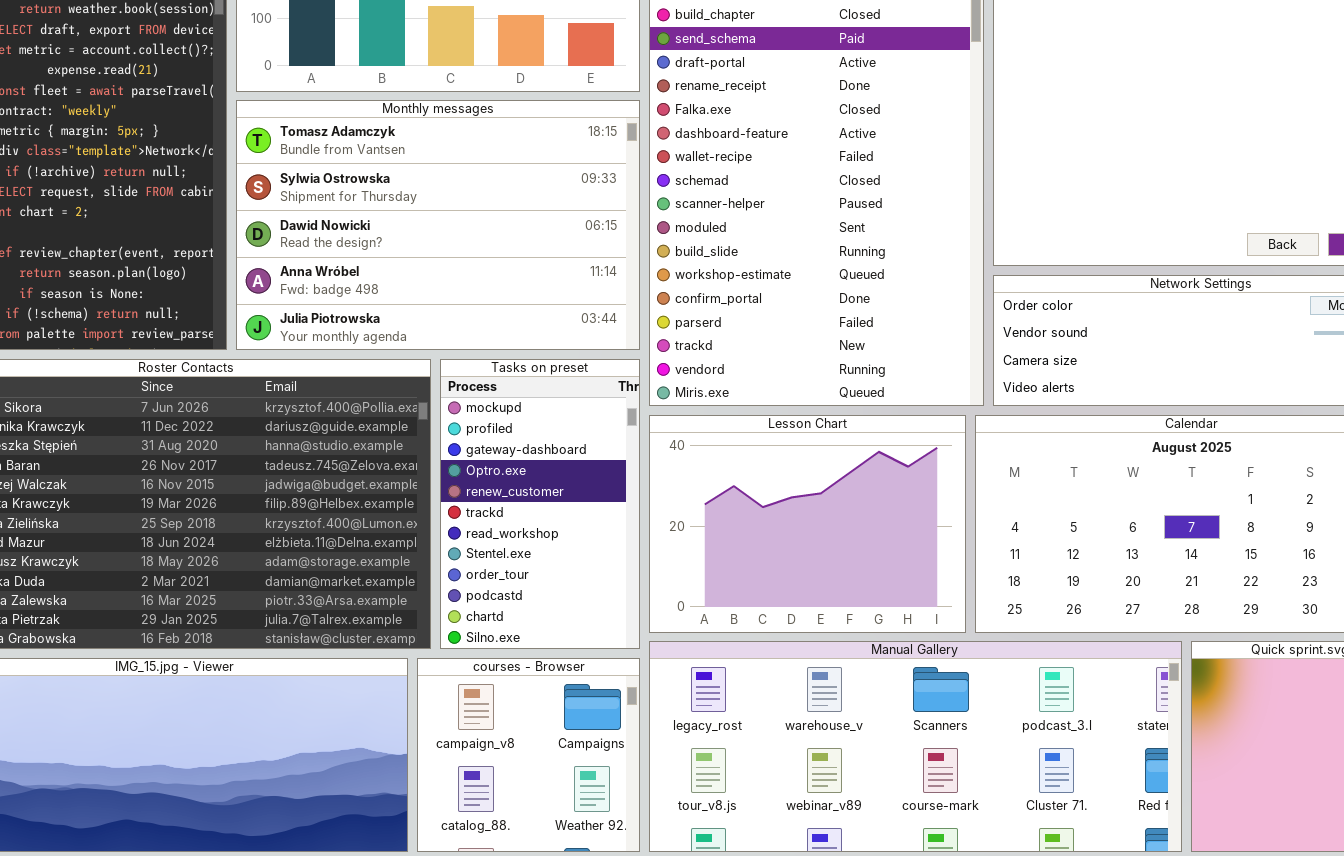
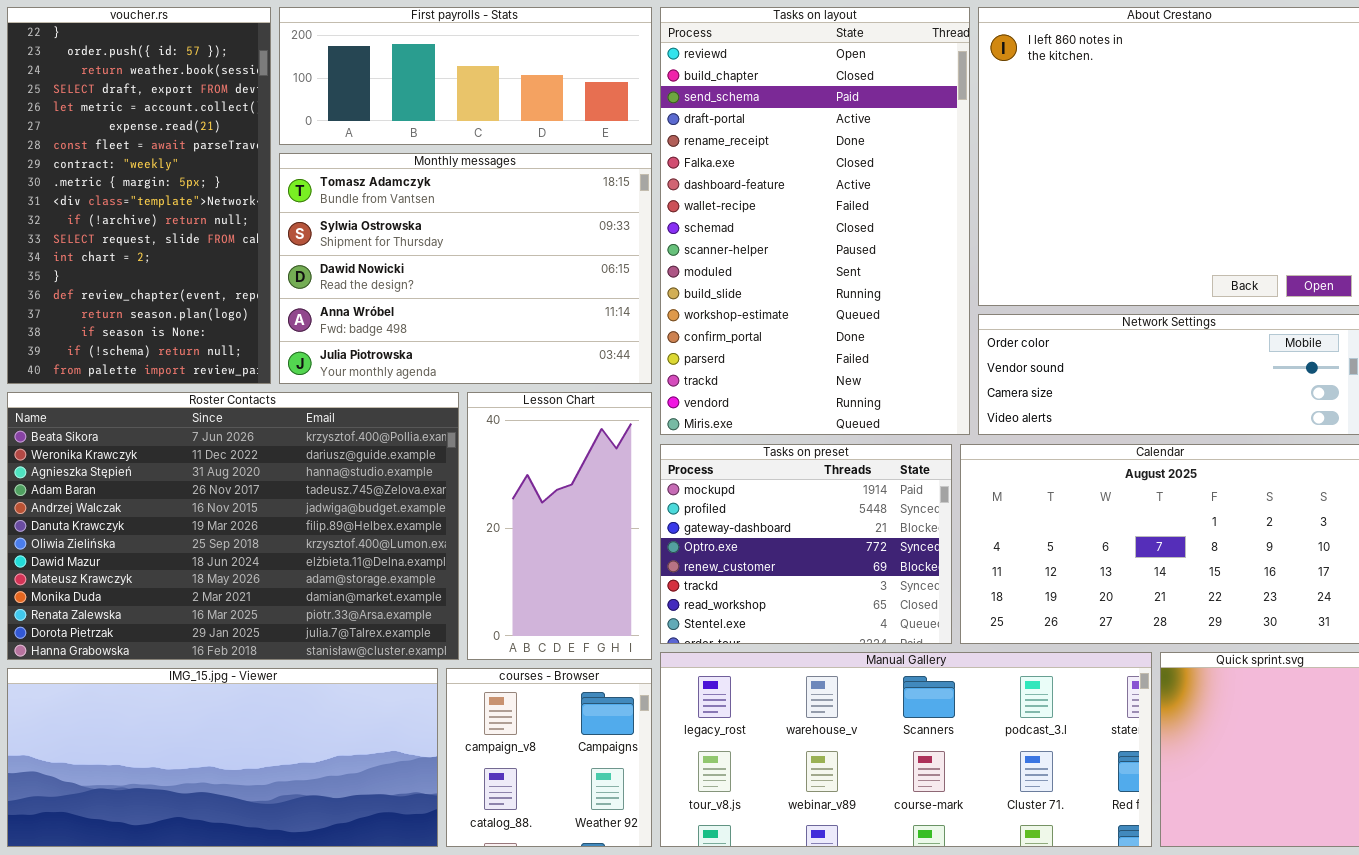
Tasks on preset: [440,359,640,649] -> [660,444,952,644], moved, resized
Lesson Chart: [649,415,966,633] -> [467,392,652,660], moved, resized

